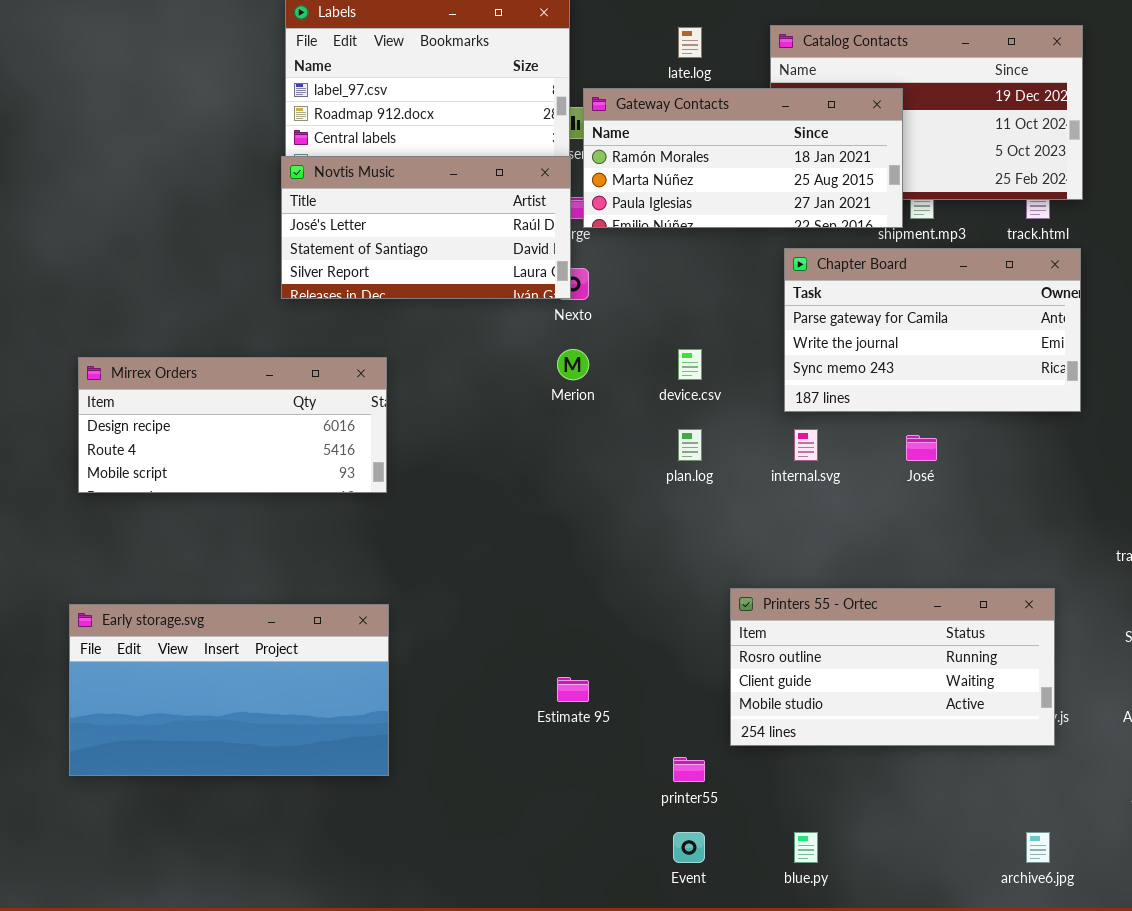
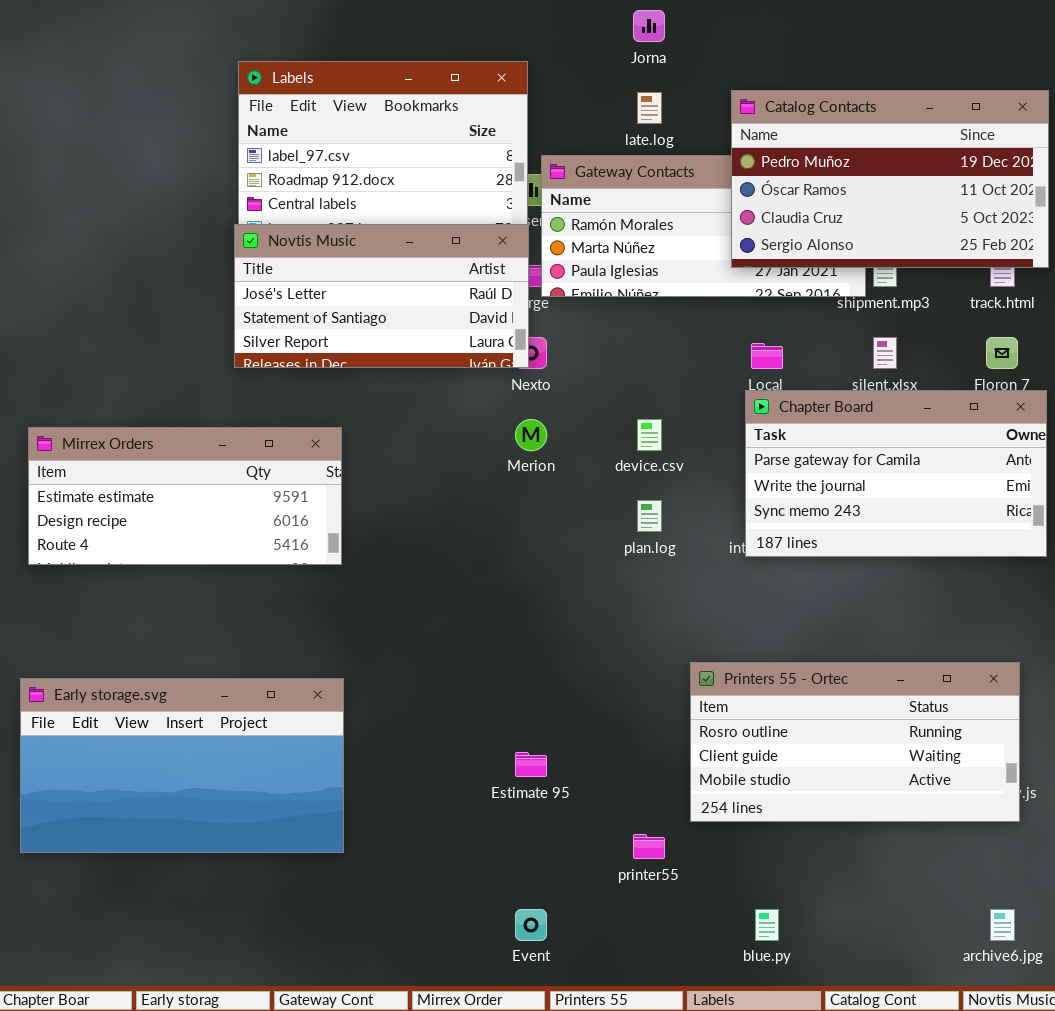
Catalog Contacts: [770,25,1083,200] -> [731,90,1049,268], raised
Chapter Board: [784,248,1081,412] -> [745,390,1047,557], moved
Mirrex Orders: [78,357,387,493] -> [28,427,342,565], scrolled up 1 row
Event: [673,832,705,863] -> [515,909,547,941], moved

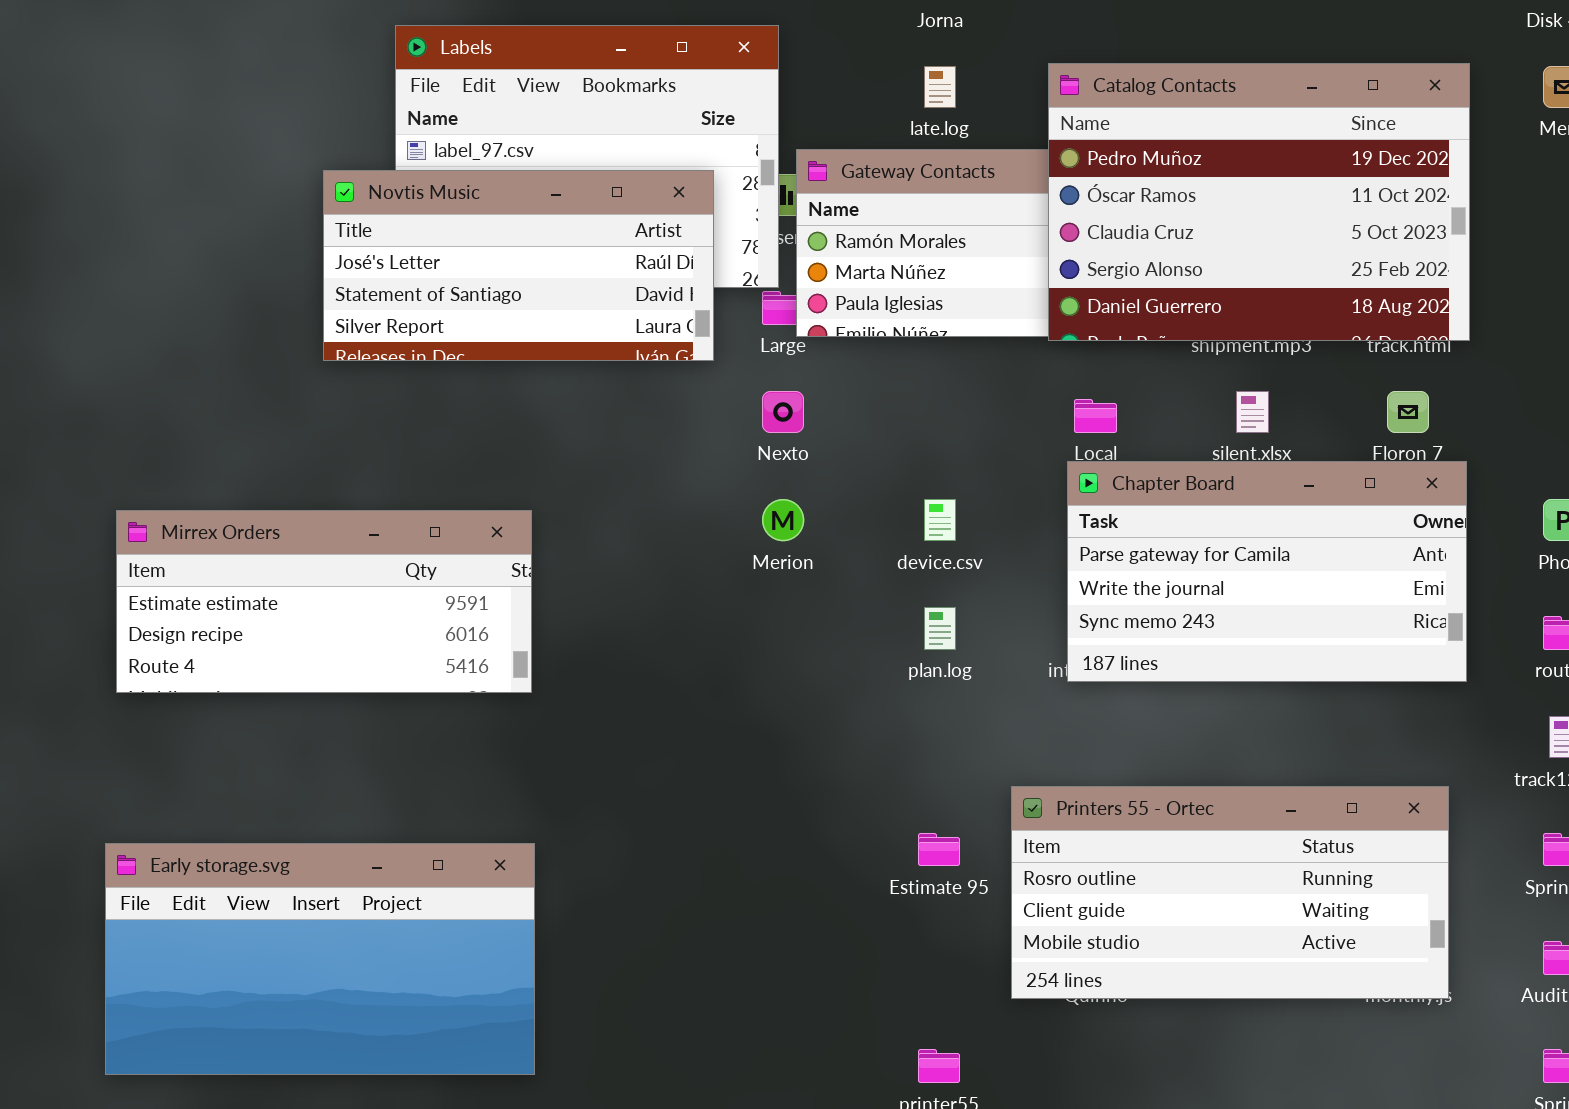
Catalog Contacts: [731,90,1049,268] -> [1048,63,1470,341], resized
Novtis Music: [234,224,529,368] -> [323,170,714,361], moved
Printers 55 - Ortec: [690,662,1020,822] -> [1011,786,1449,999], moved
Estimate 95: [515,752,547,777] -> [918,833,960,866], moved

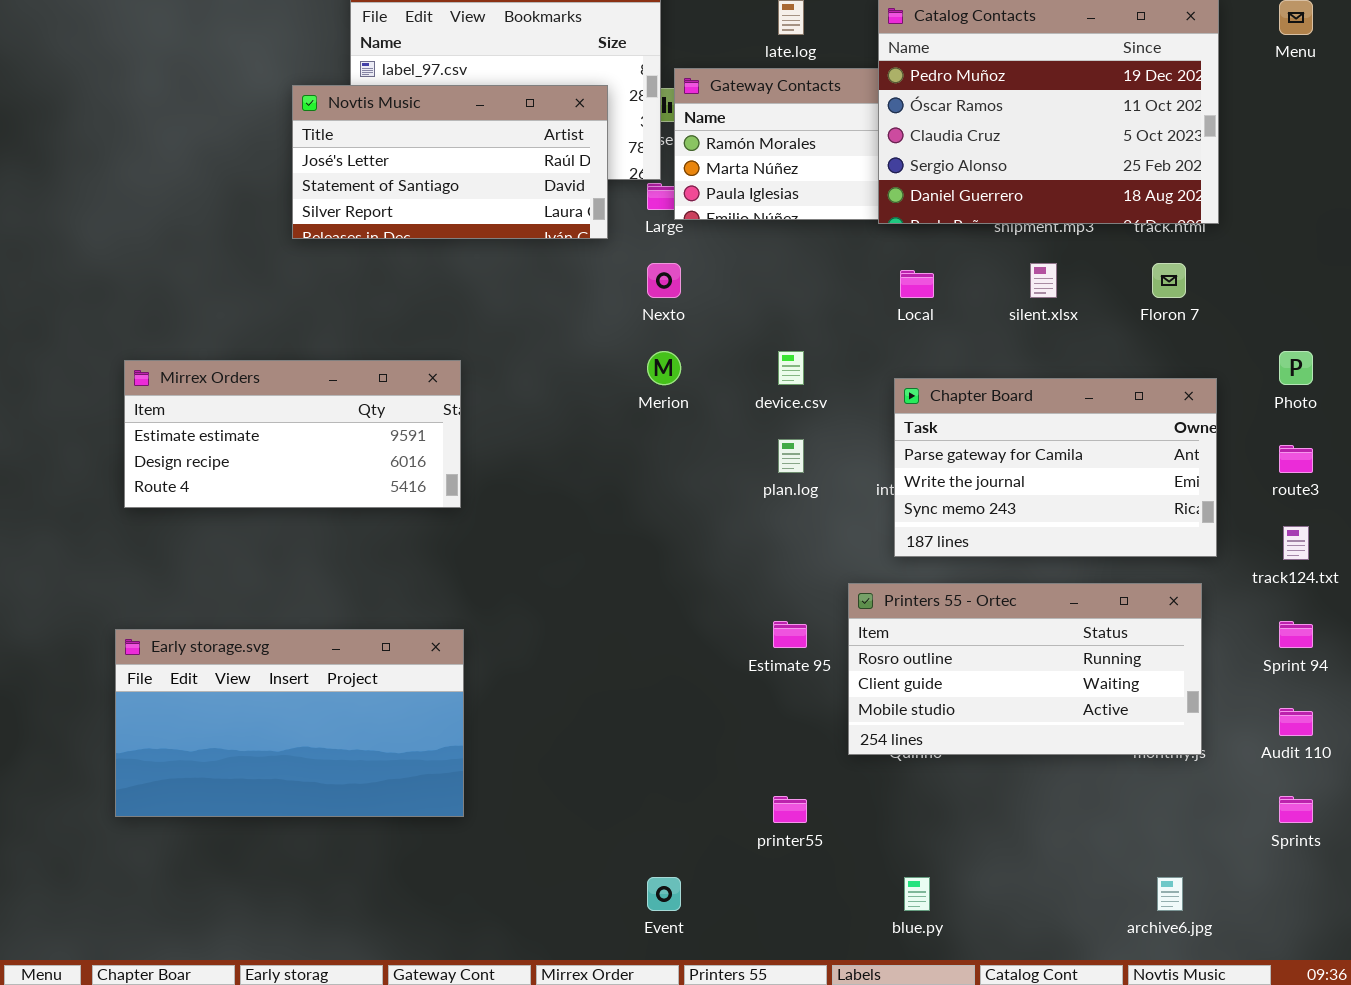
Chapter Board: [1067,461,1467,682] -> [894,378,1217,557], moved

